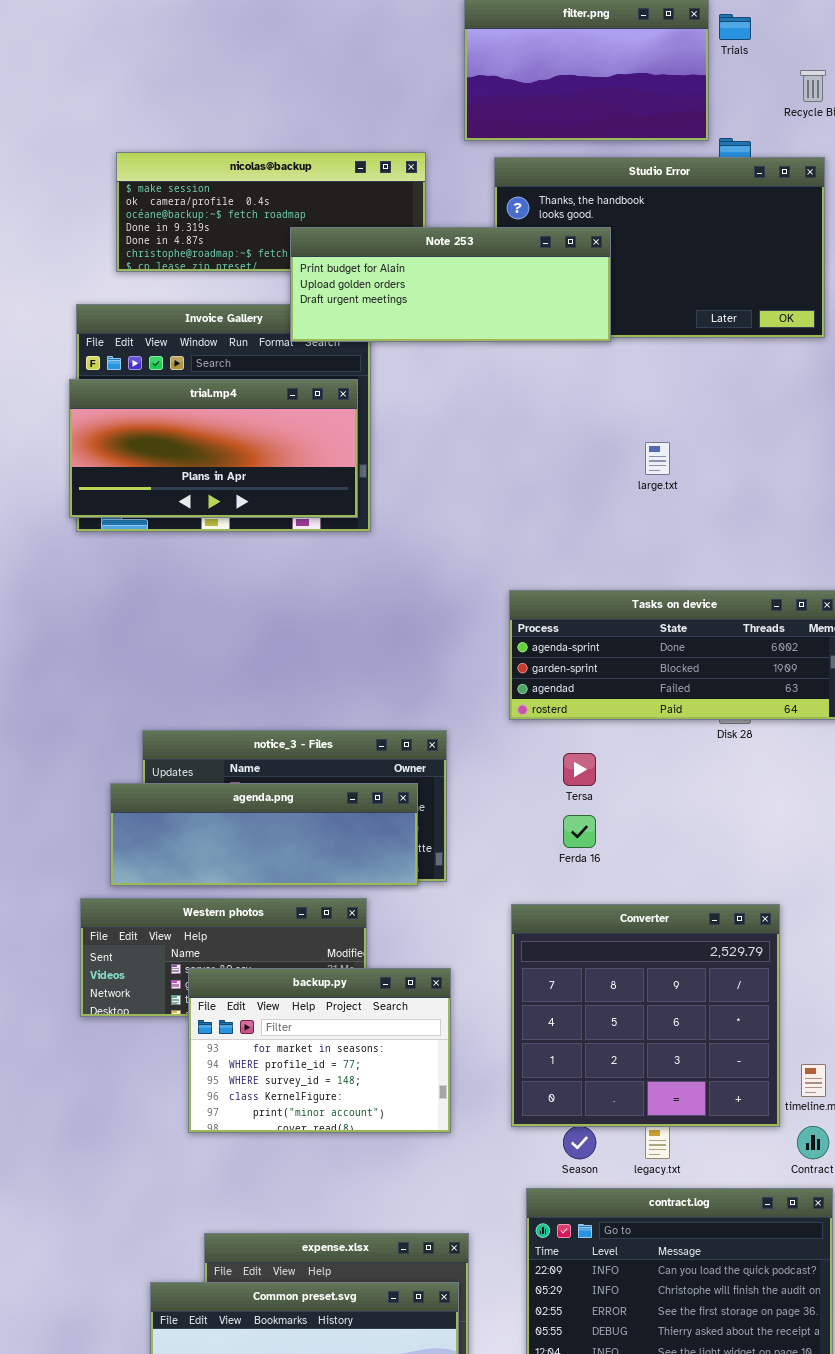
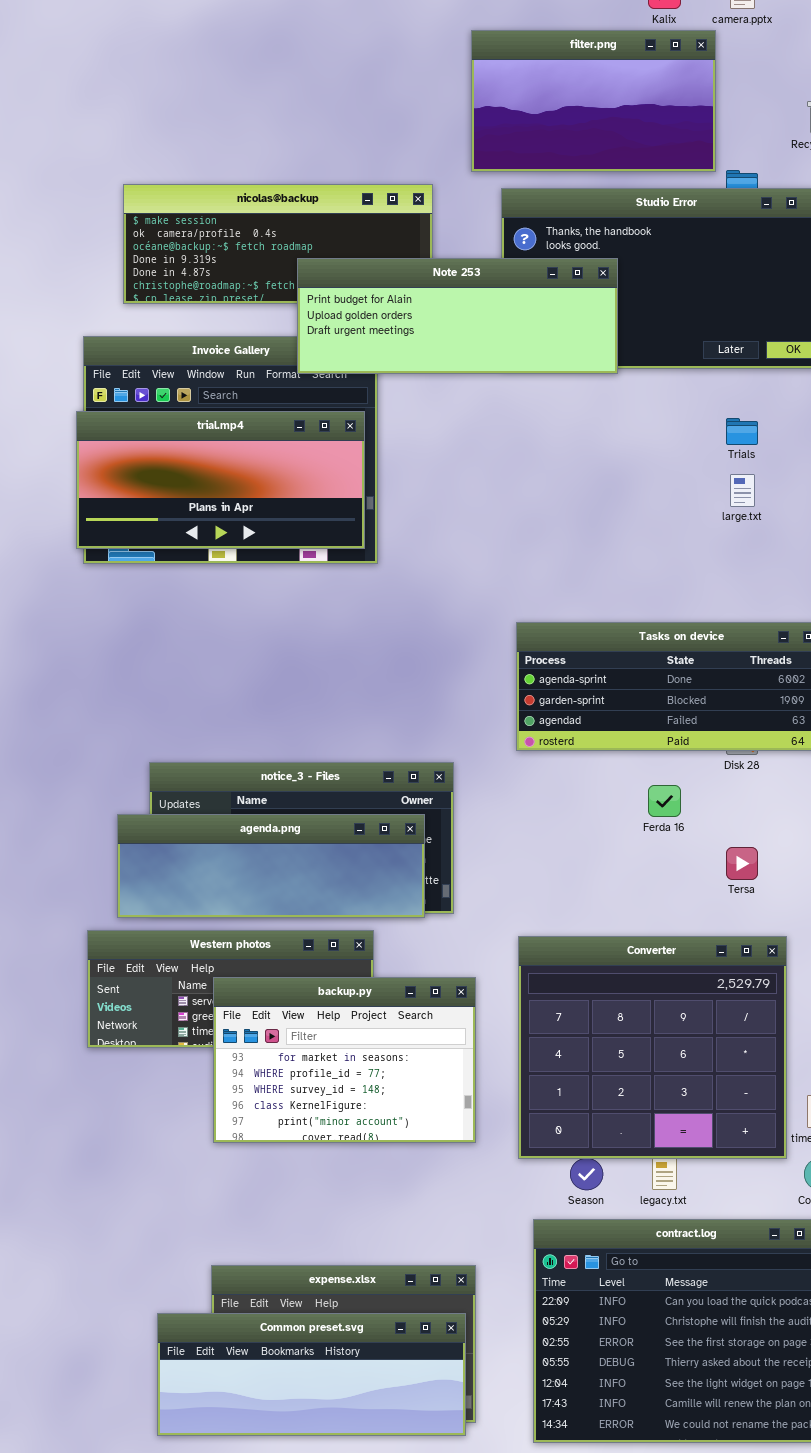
Trials: [719,14,751,40] -> [726,418,758,445], moved
large.txt: [645,442,670,475] -> [730,474,755,507], moved
Tersa: [563,753,596,786] -> [726,847,758,880], moved
Ferda 16: [563,815,596,848] -> [648,785,681,817], moved
backup.py: [188,968,451,1133] -> [213,977,476,1143], moved

